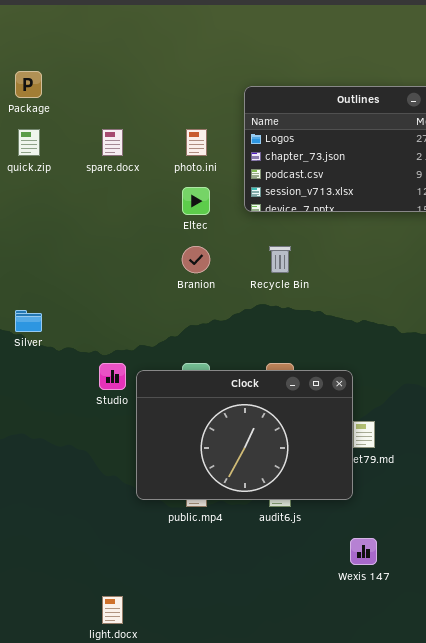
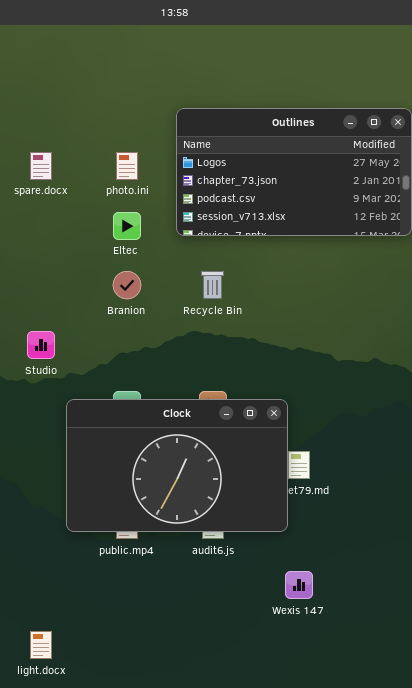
Studio: [99,363,126,390] -> [27,331,55,359], moved

